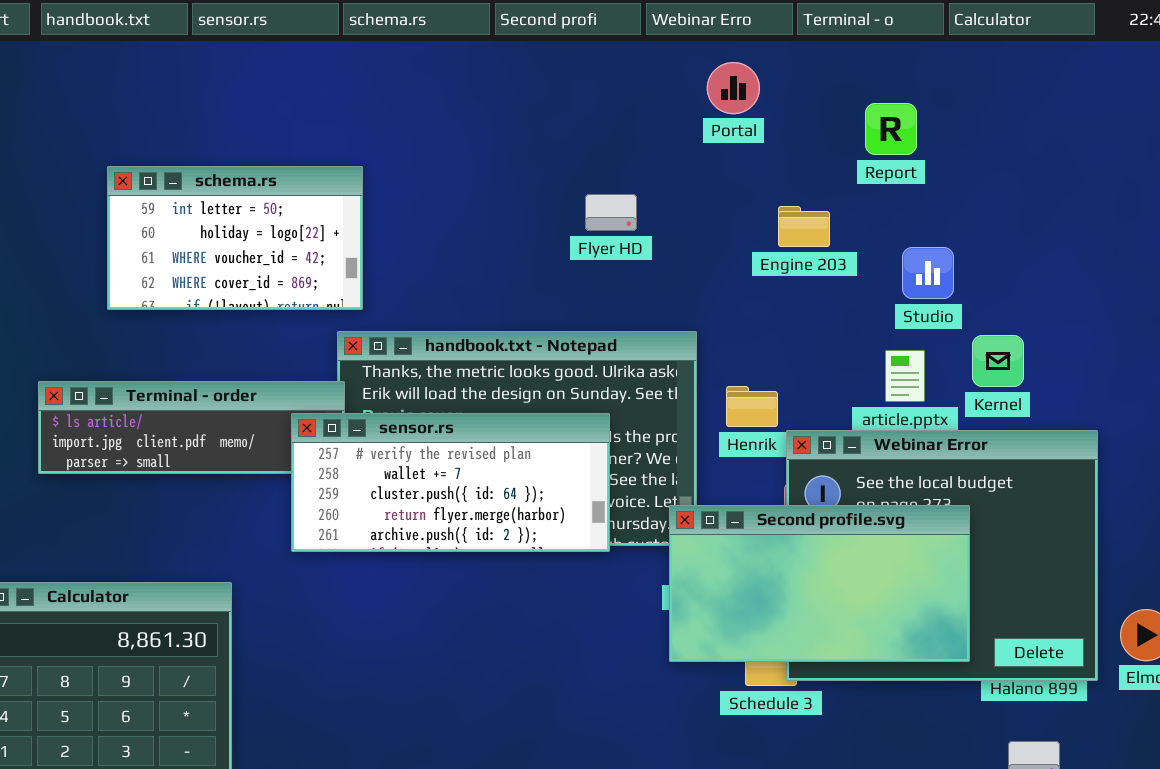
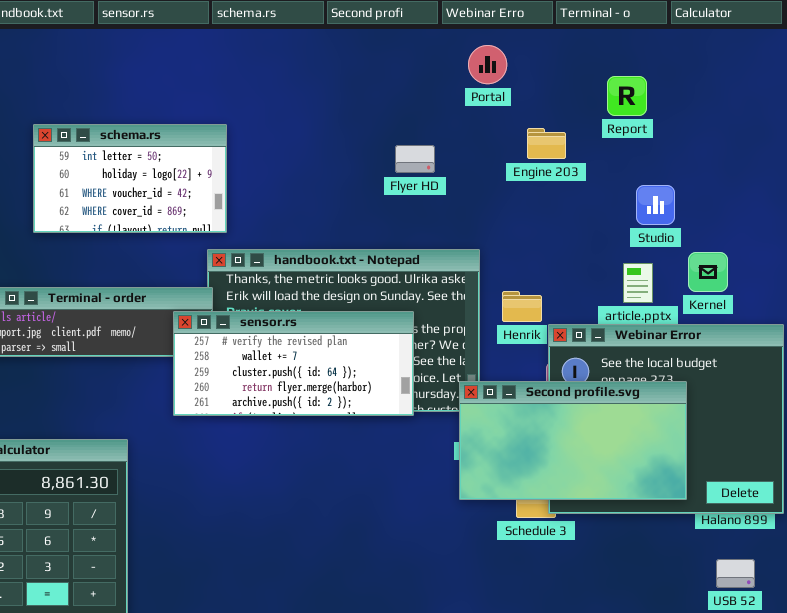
Portal: [707,62,760,114] -> [468,45,507,84], moved
Engine 203: [778,206,830,247] -> [527,128,566,159], moved

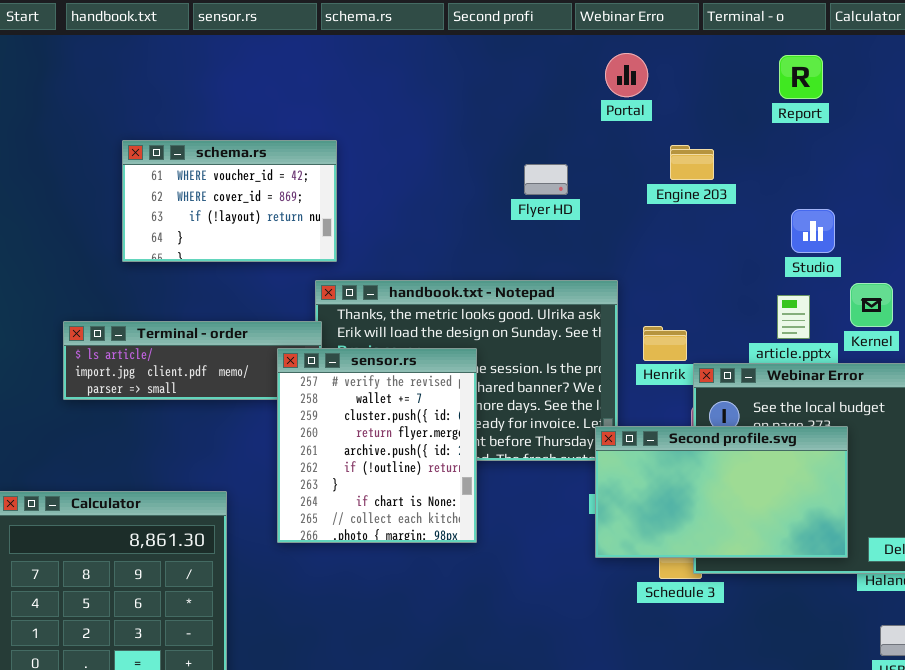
Report: [607,76,647,116] -> [779,55,823,99], moved
schema.rs: [33,124,227,233] -> [122,140,337,262], scrolled down 2 rows
sensor.rs: [173,311,414,416] -> [277,348,477,543], resized

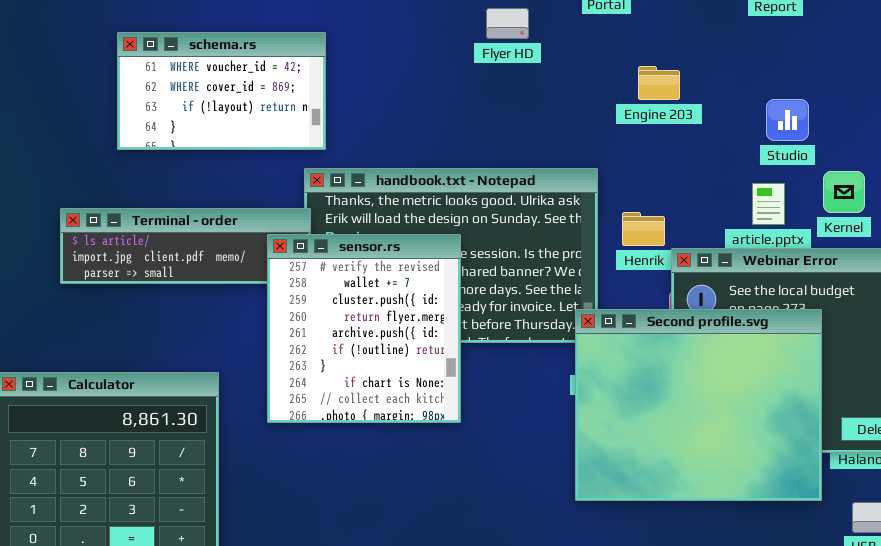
Engine 203: [670,145,714,180] -> [638,66,680,100], moved
Flyer HD: [524,164,568,195] -> [486,8,529,39], moved
Second profile.svg: [595,426,848,558] -> [575,309,822,501], resized

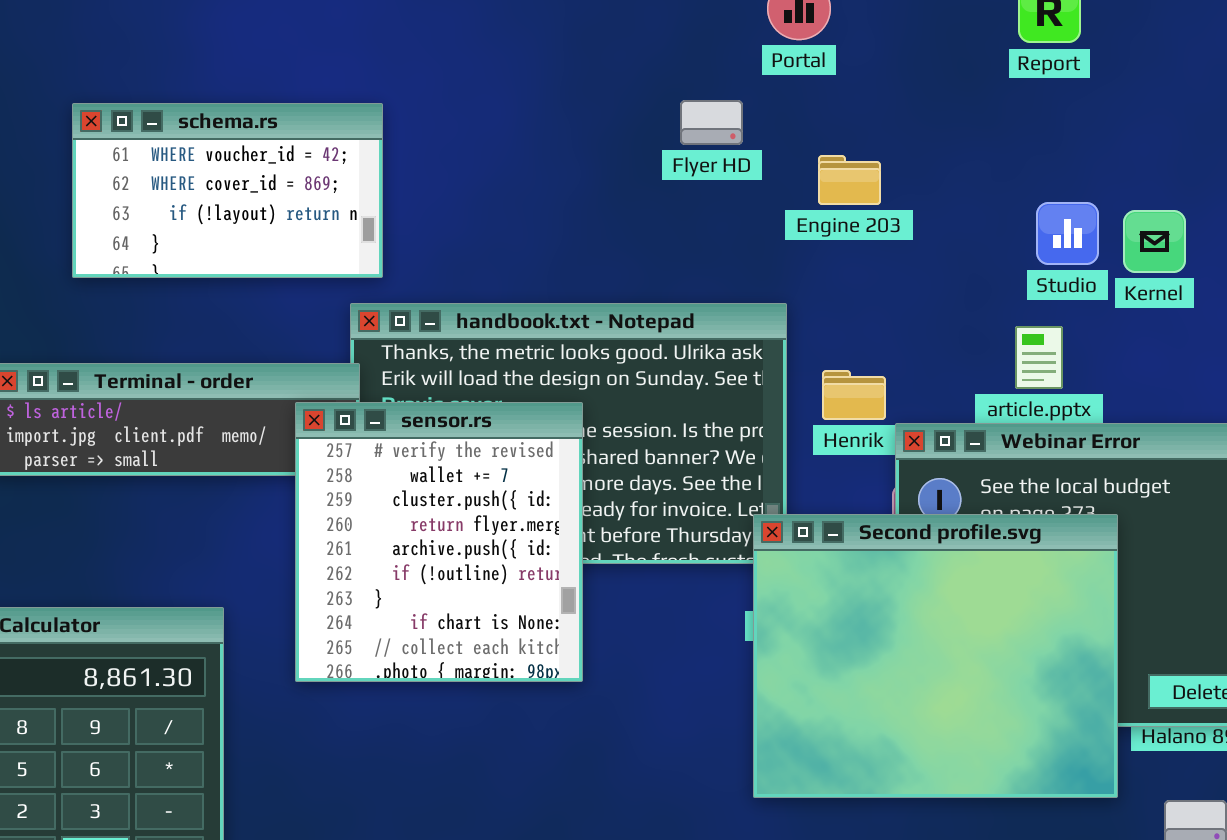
Flyer HD: [486,8,529,39] -> [680,100,743,145], moved
Engine 203: [638,66,680,100] -> [818,155,881,205], moved
Kernel: [823,171,865,213] -> [1123,210,1186,273], moved

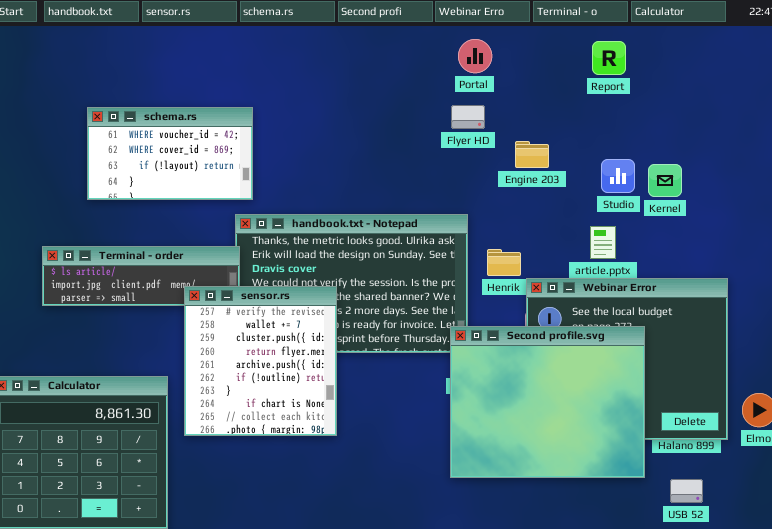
Flyer HD: [680,100,743,145] -> [451,105,485,129], moved
Engine 203: [818,155,881,205] -> [515,141,549,168], moved
sensor.rs: [295,402,583,682] -> [184,286,337,436], moved

